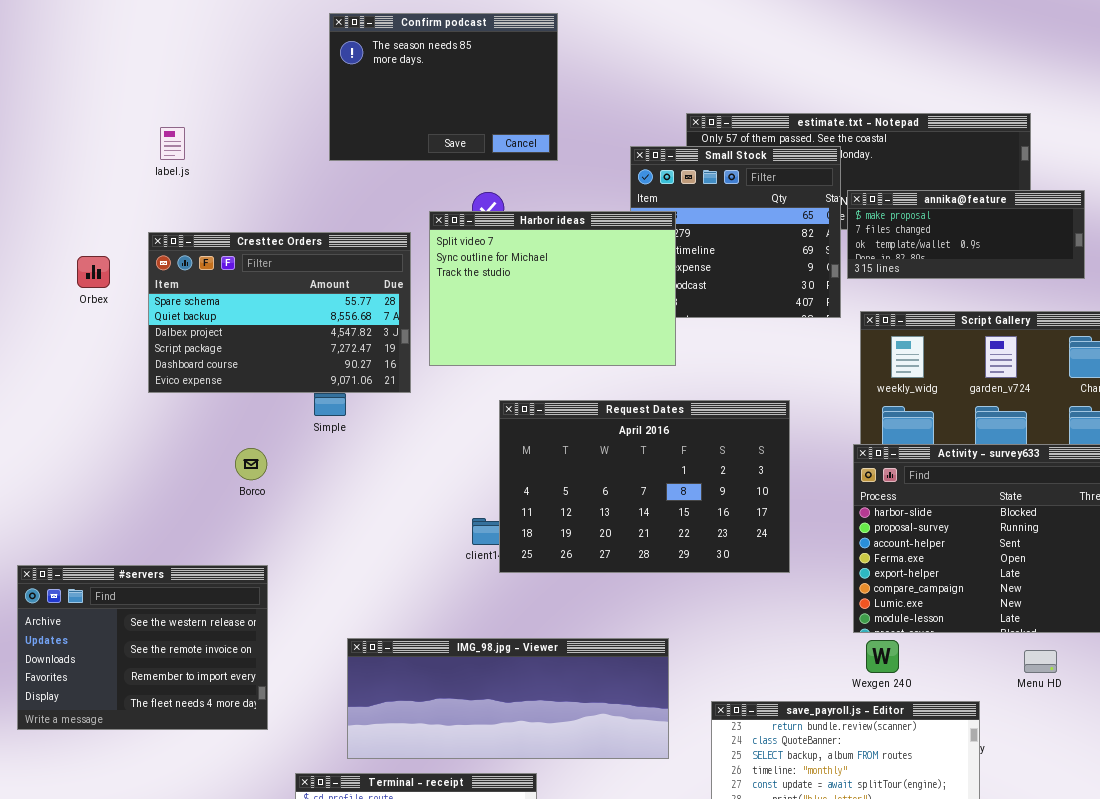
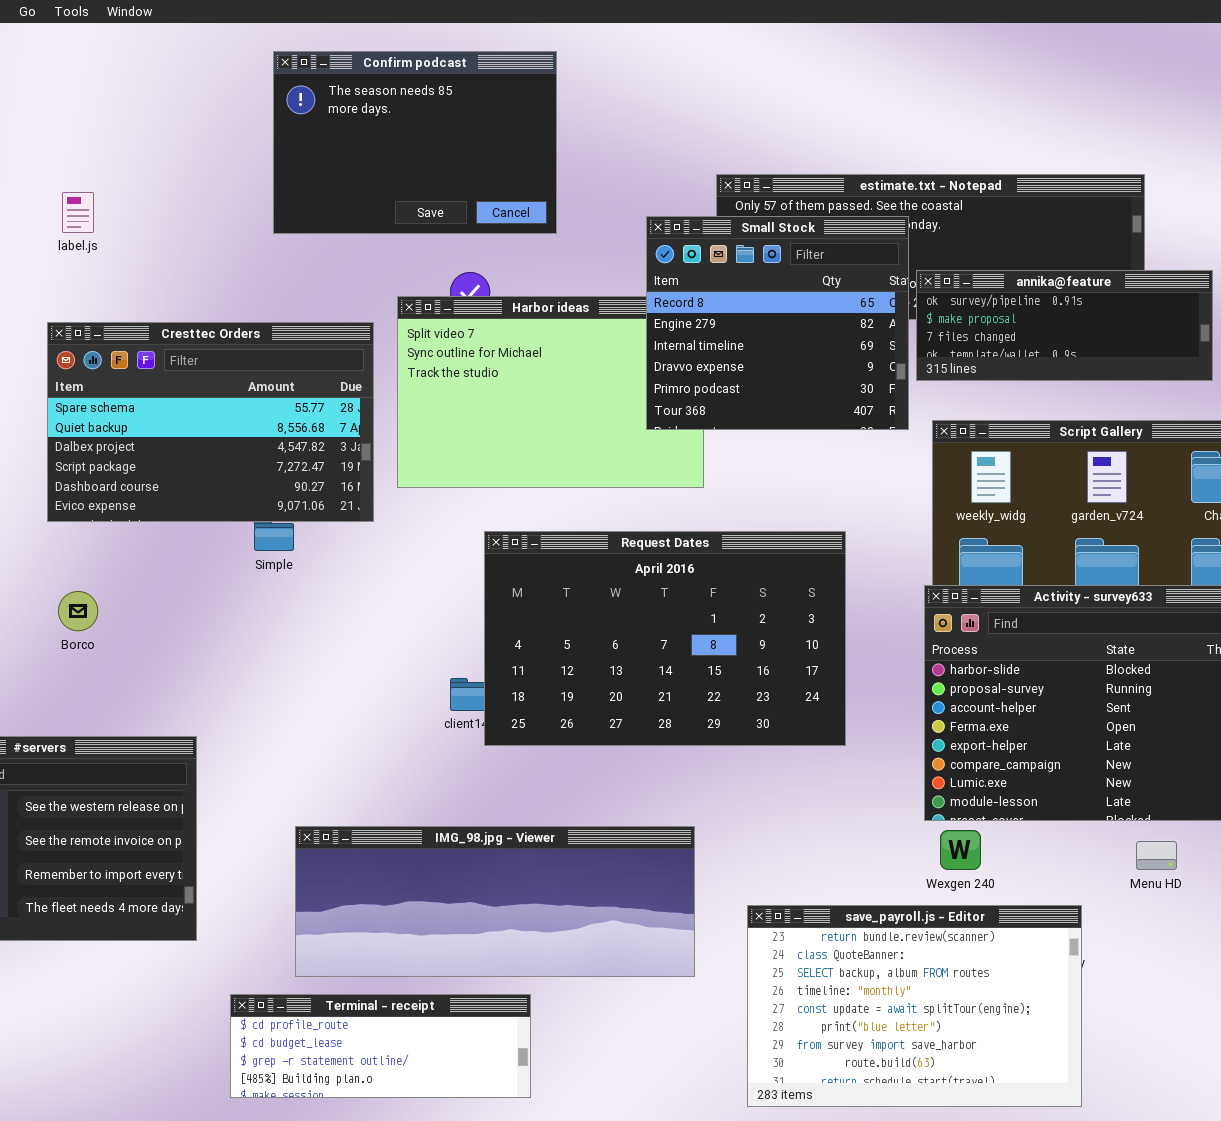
Small Stock: [630,146,841,318] -> [646,216,909,430], raised
annika@feature: [847,190,1085,279] -> [916,270,1213,381], scrolled up 1 row
Borco: [235,448,267,480] -> [58,591,98,631], moved

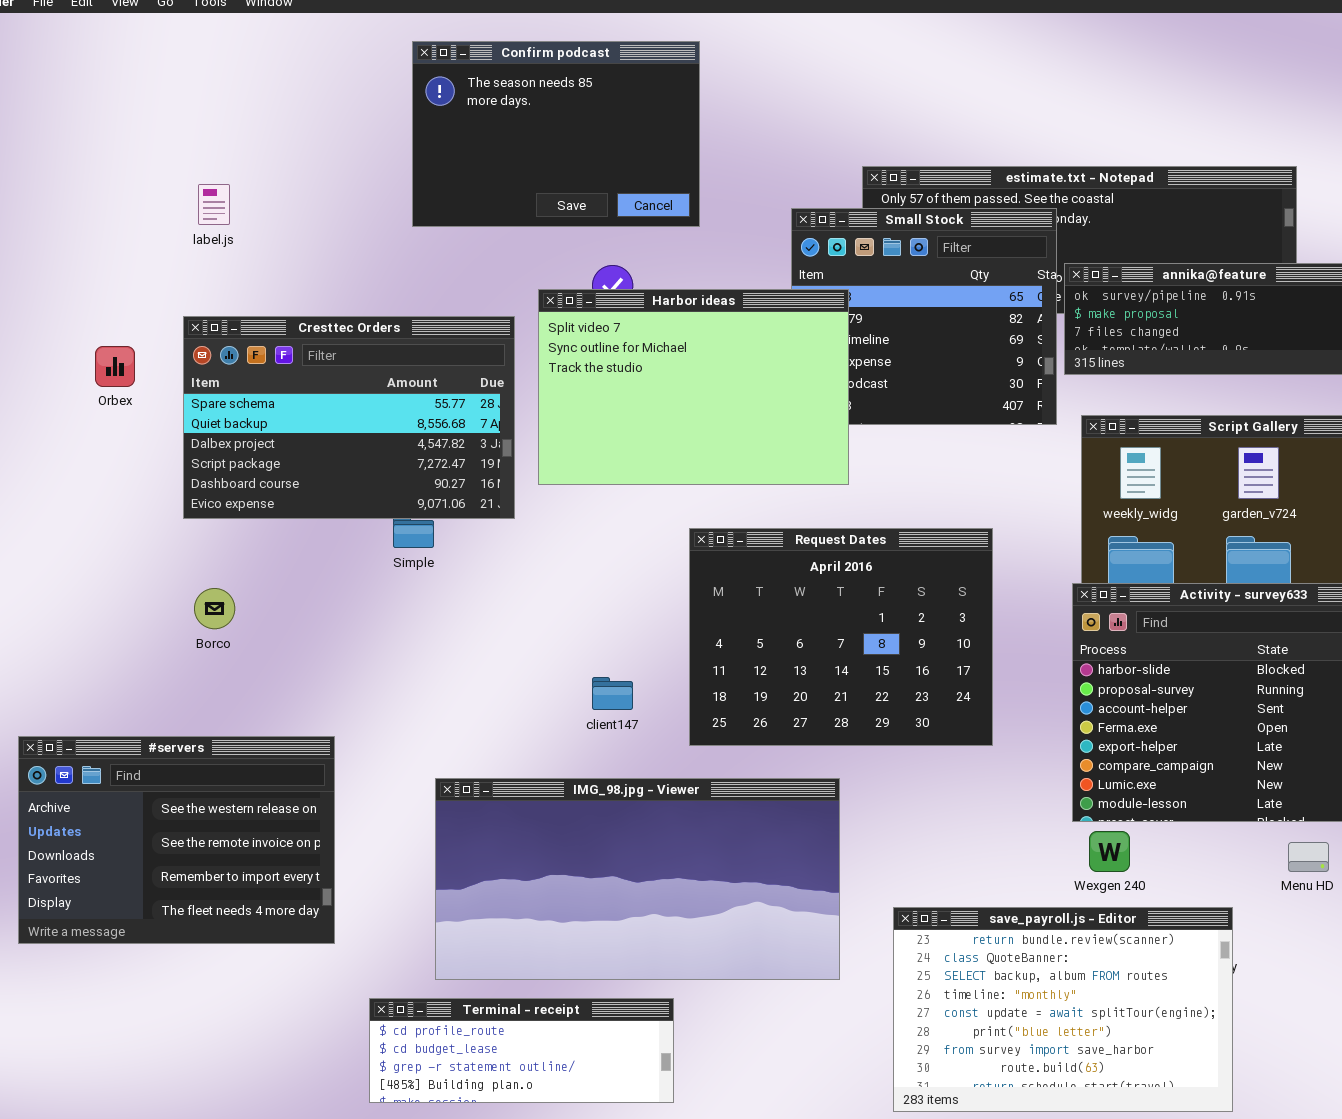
Harbor ideas: [397,296,704,488] -> [538,289,849,485], raised
Request Dates: [484,531,846,746] -> [689,528,993,746], resized
IMG_98.jpg - Viewer: [295,826,695,977] -> [435,778,840,980], resized

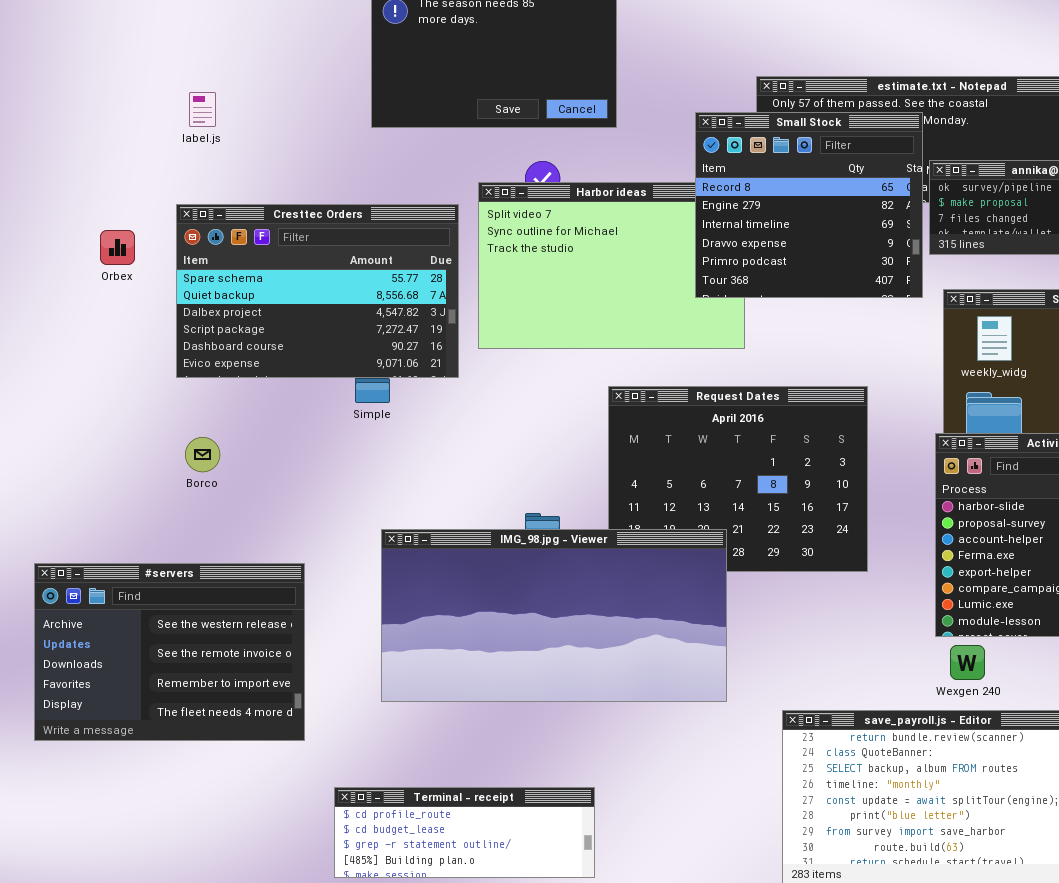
Small Stock: [791,208,1057,425] -> [695,112,923,298], raised
IMG_98.jpg - Viewer: [435,778,840,980] -> [381,529,727,702], moved

